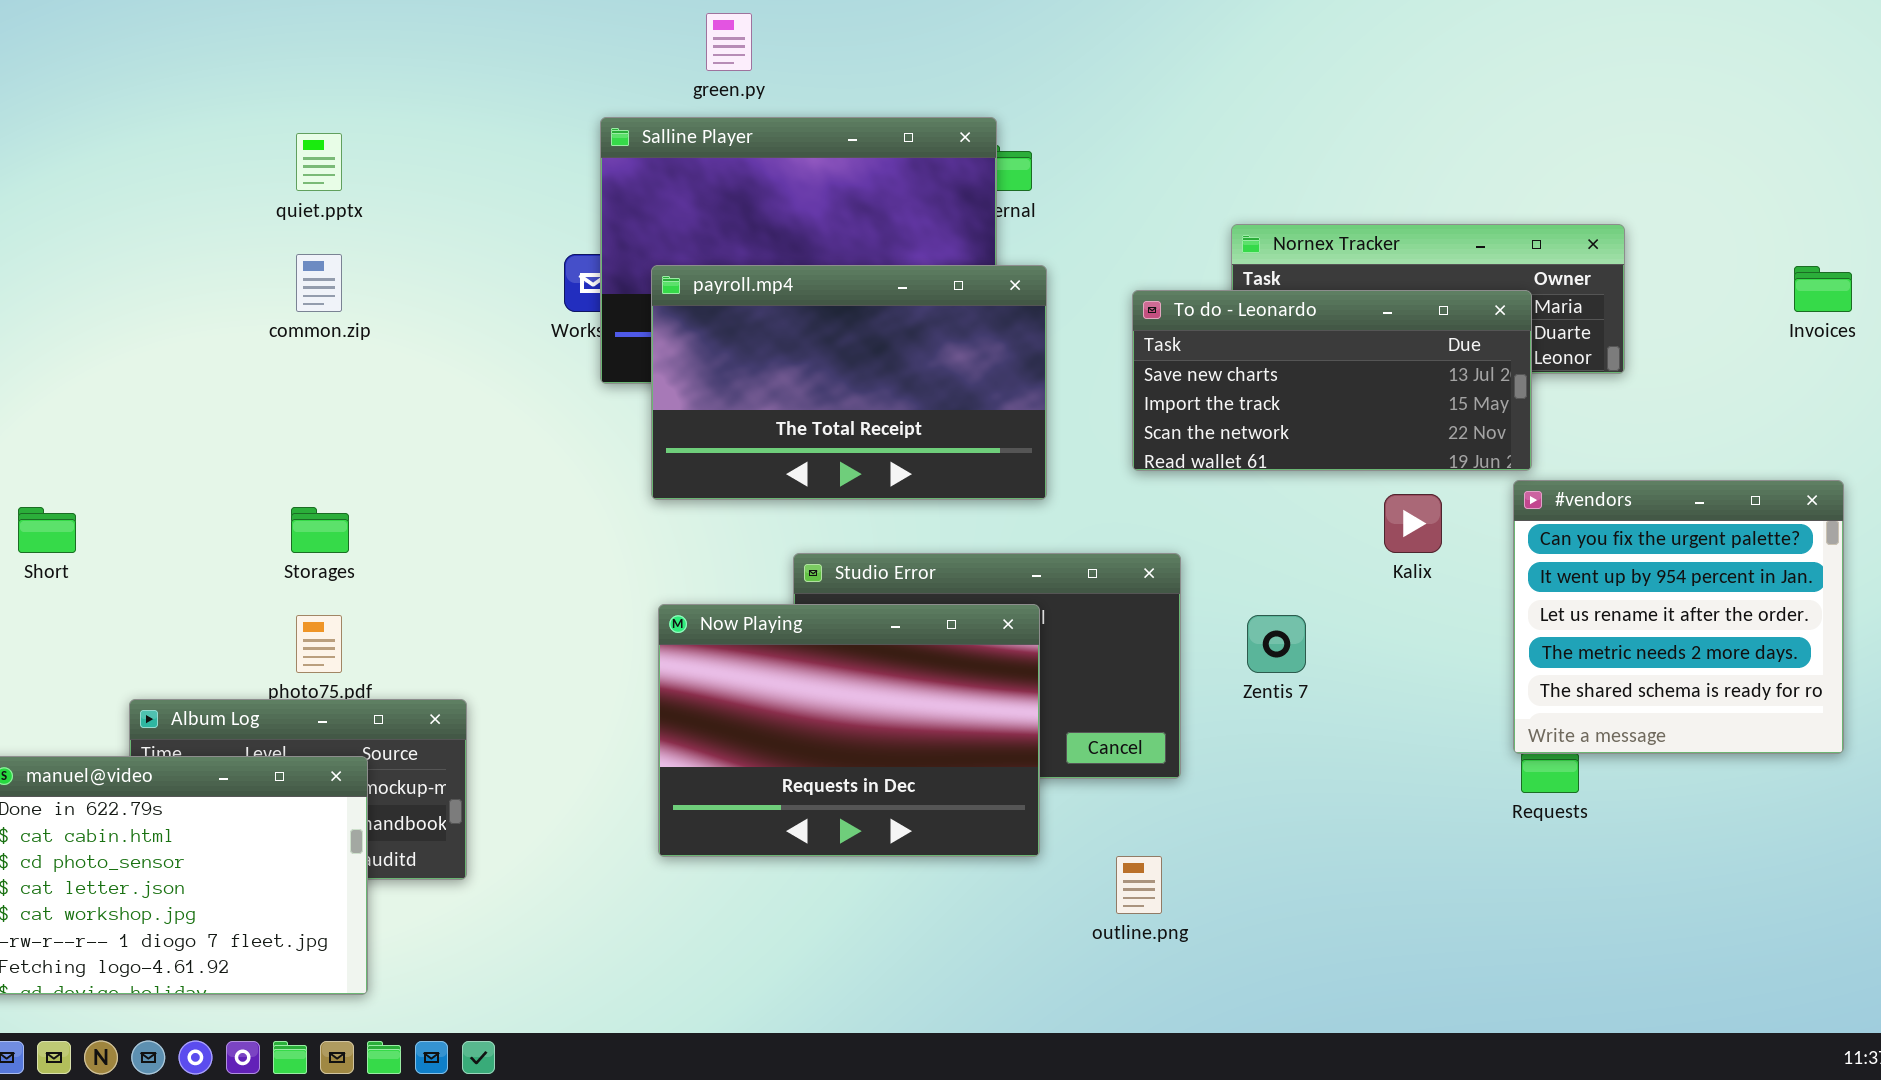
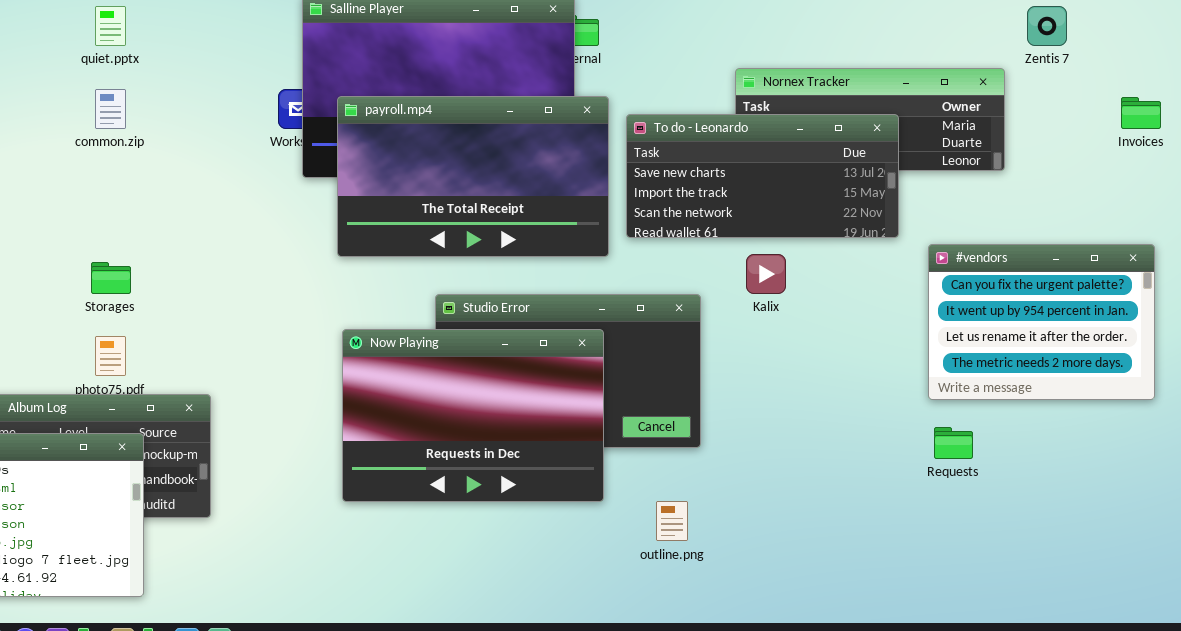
To do - Leonardo: [1132,290,1532,471] -> [626,114,899,238], moved
#vendors: [1513,480,1844,754] -> [928,244,1155,400], resized
Kalix: [1384,494,1442,553] -> [746,254,786,294], moved
Zentis 7: [1247,615,1306,673] -> [1027,6,1067,46], moved

